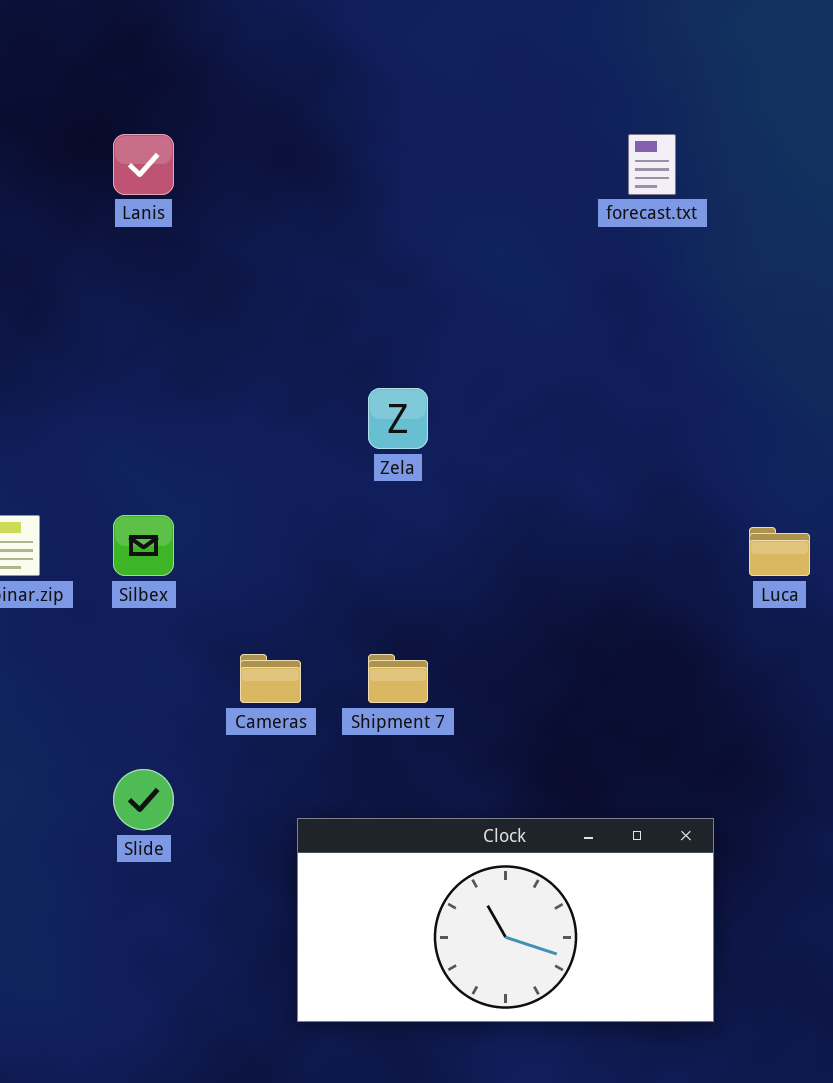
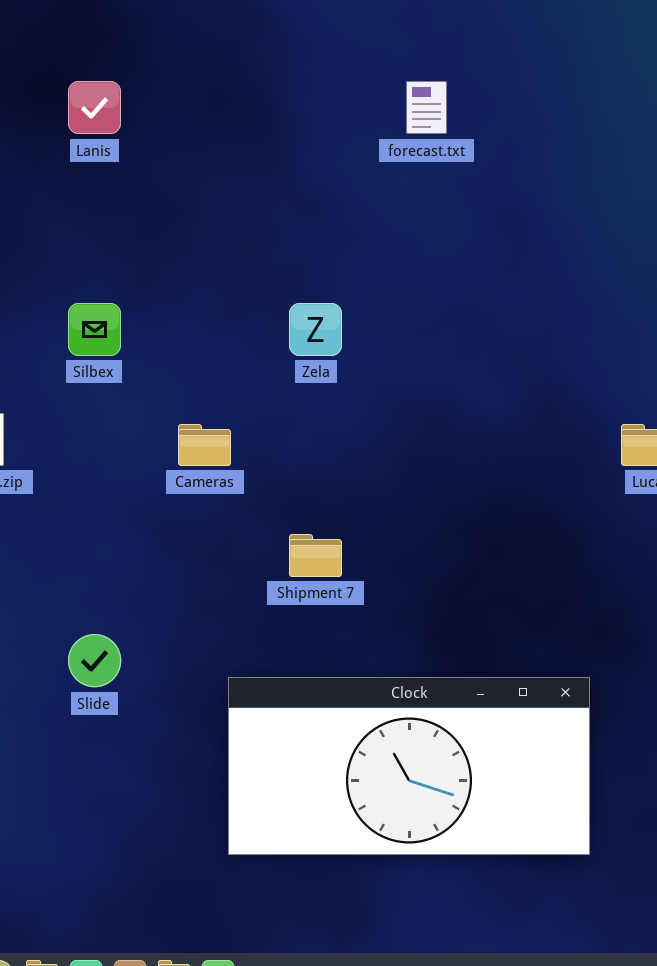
forecast.txt: [628,134,676,195] -> [406,81,447,134], moved
Silbex: [113,515,174,576] -> [68,303,121,356], moved
Cameras: [240,654,301,703] -> [178,424,231,466], moved

